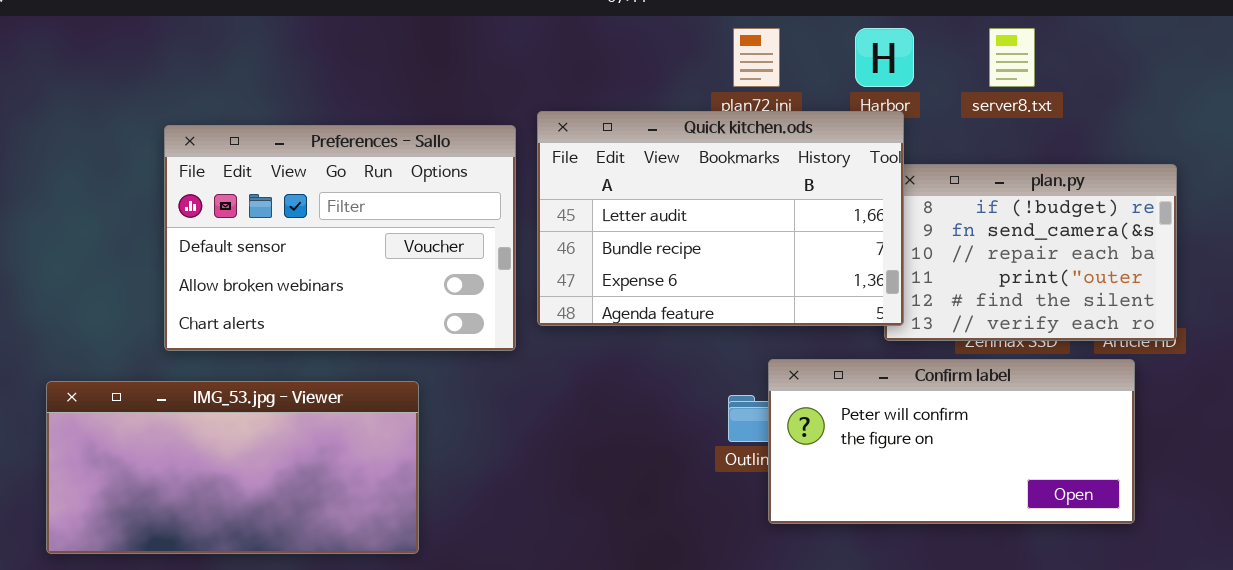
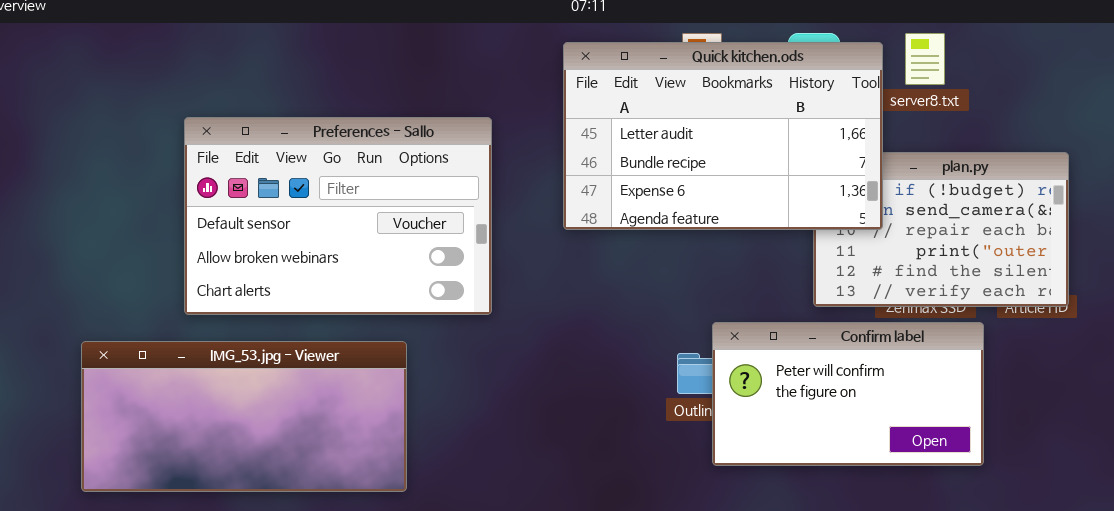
Quick kitchen.ods: [537,111,904,326] -> [563,42,883,230], moved
Confirm label: [768,359,1135,524] -> [712,322,984,466], resized

